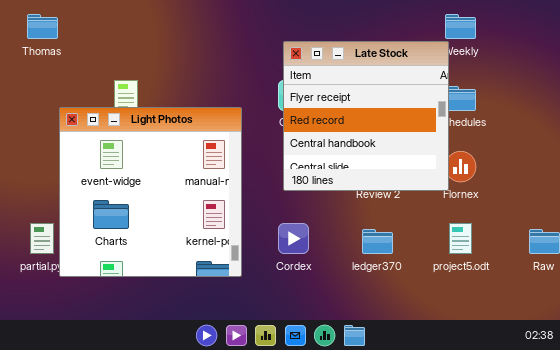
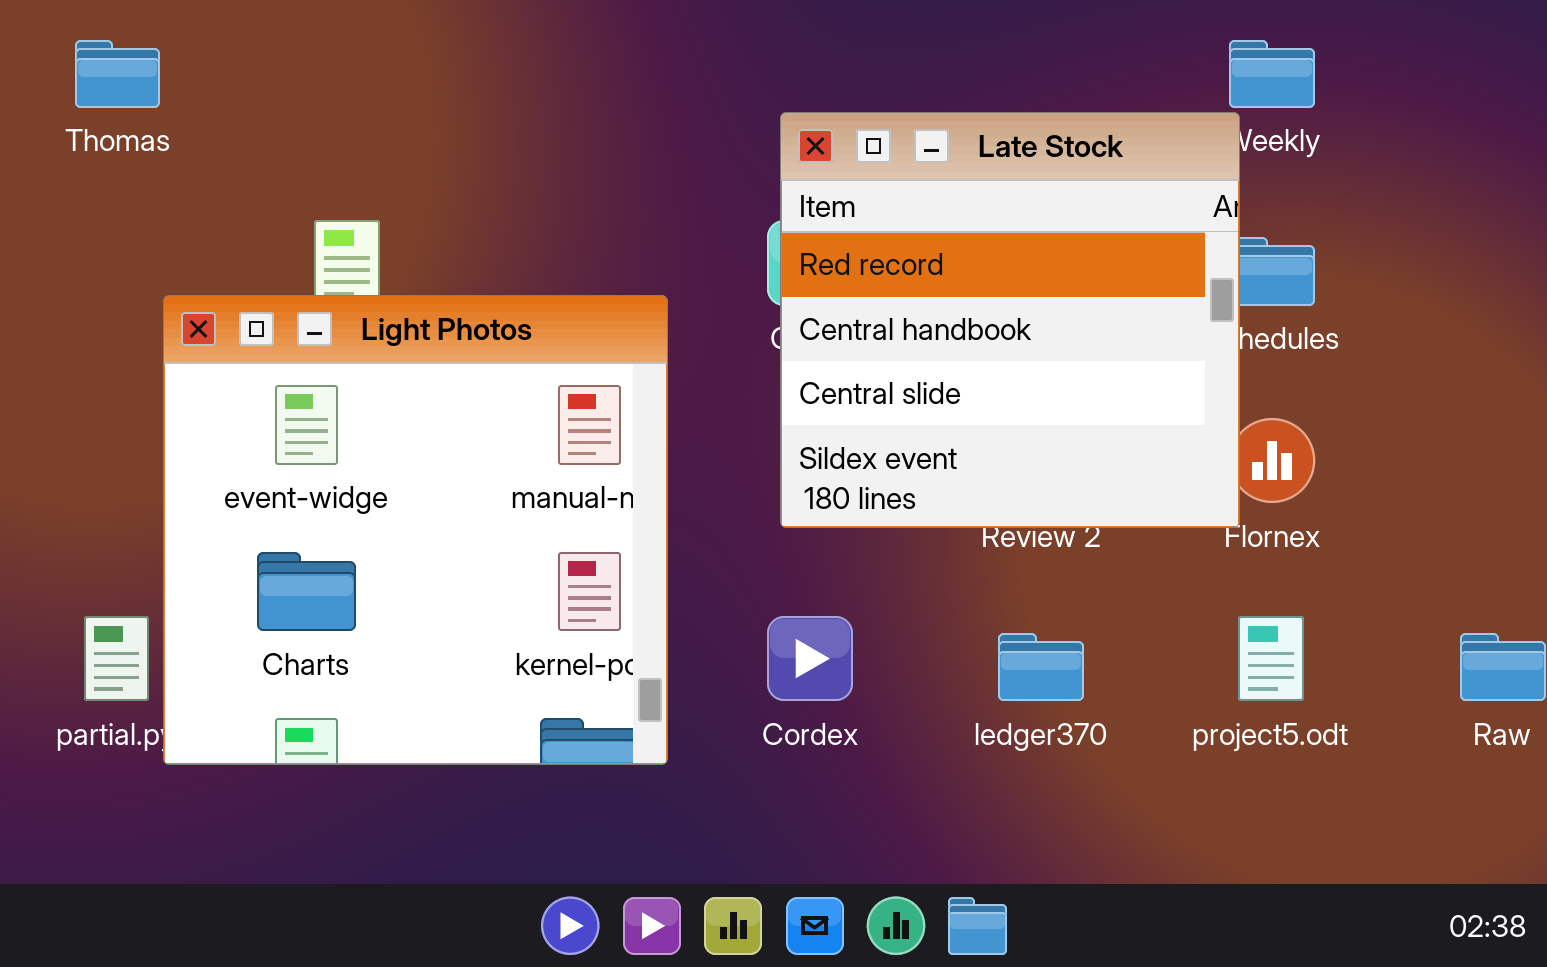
Late Stock: [283,41,449,191] -> [780,112,1240,528], scrolled down 1 row

